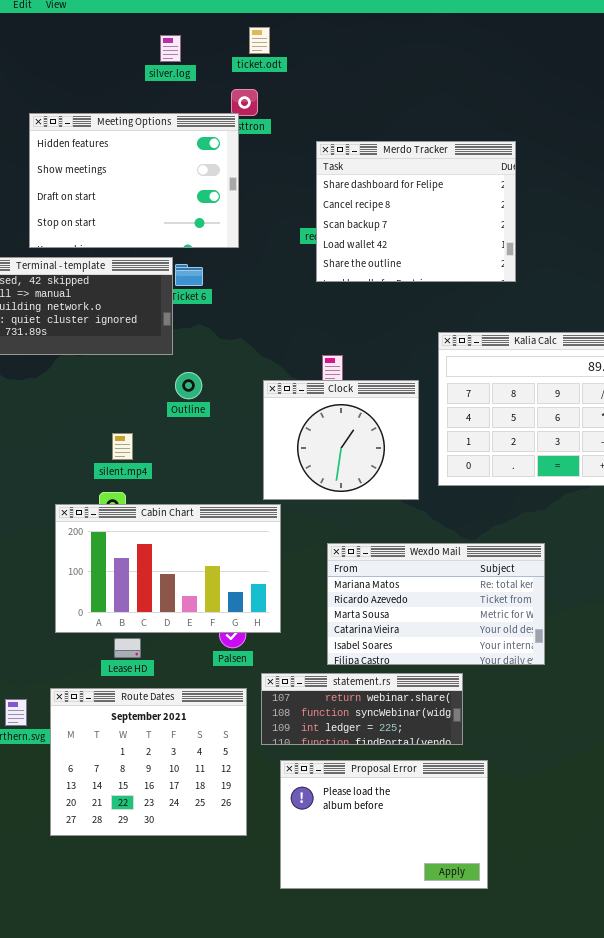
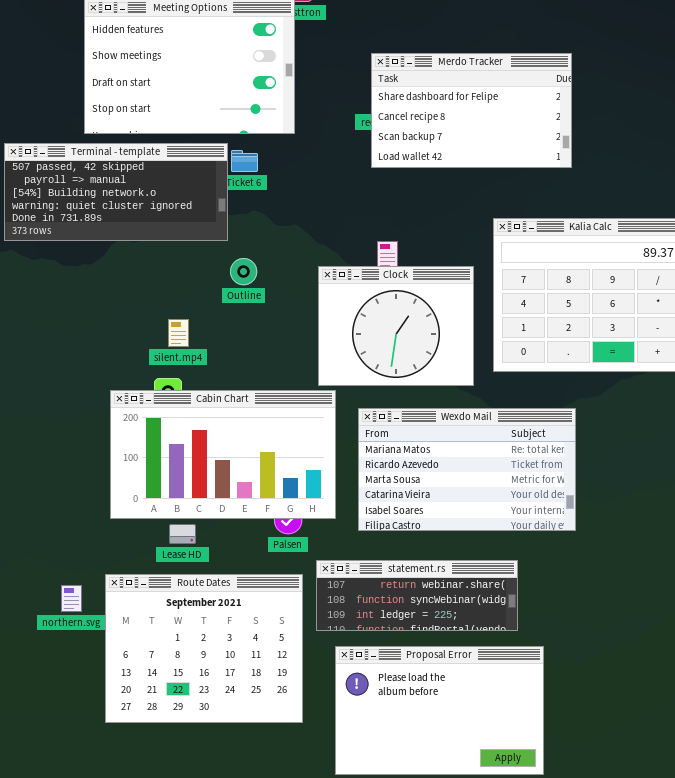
Merdo Tracker: [316,141,516,282] -> [371,53,572,168], resized
Wexdo Mail: [327,543,545,665] -> [358,408,576,531], moved

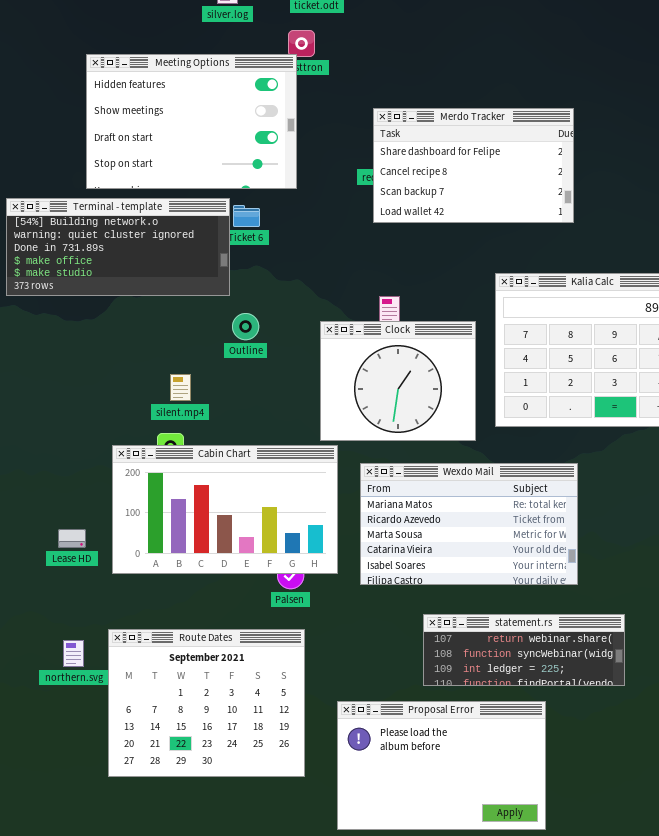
Terminal - template: [4,143,228,241] -> [6,198,230,296], scrolled down 2 rows
Lease HD: [169,524,196,544] -> [58,529,86,548], moved
statement.rs: [316,560,518,631] -> [423,614,625,686], moved

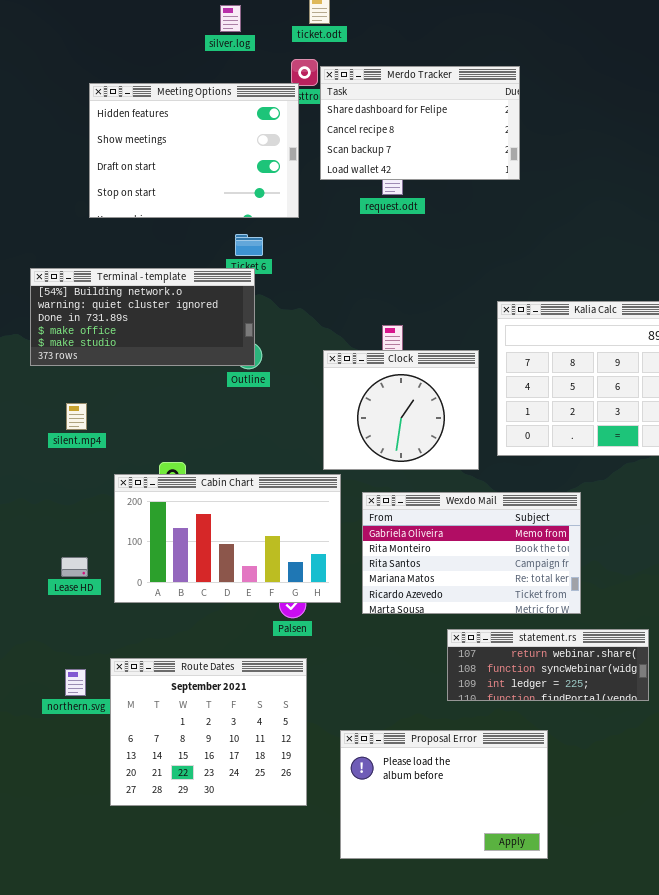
Merdo Tracker: [373,108,574,223] -> [320,66,520,180], moved
Terminal - template: [6,198,230,296] -> [30,268,255,366], moved
silent.mp4: [170,374,191,401] -> [66,403,87,430], moved
Wexdo Mail: [360,463,578,585] -> [362,492,581,614], scrolled up 3 rows
statement.rs: [423,614,625,686] -> [447,629,649,701], moved

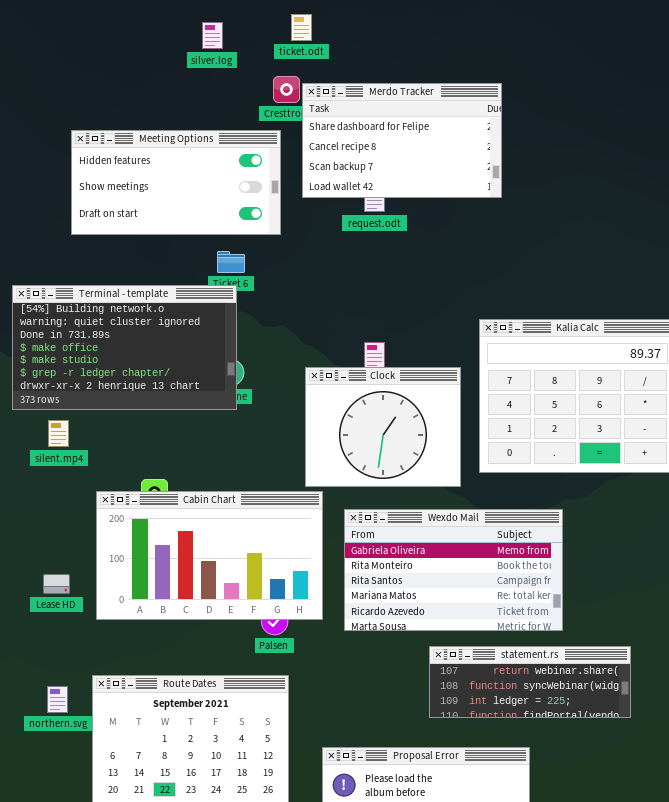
Meeting Options: [89,83,299,218] -> [71,130,281,235], resized
Terminal - template: [30,268,255,366] -> [12,285,237,410], resized

